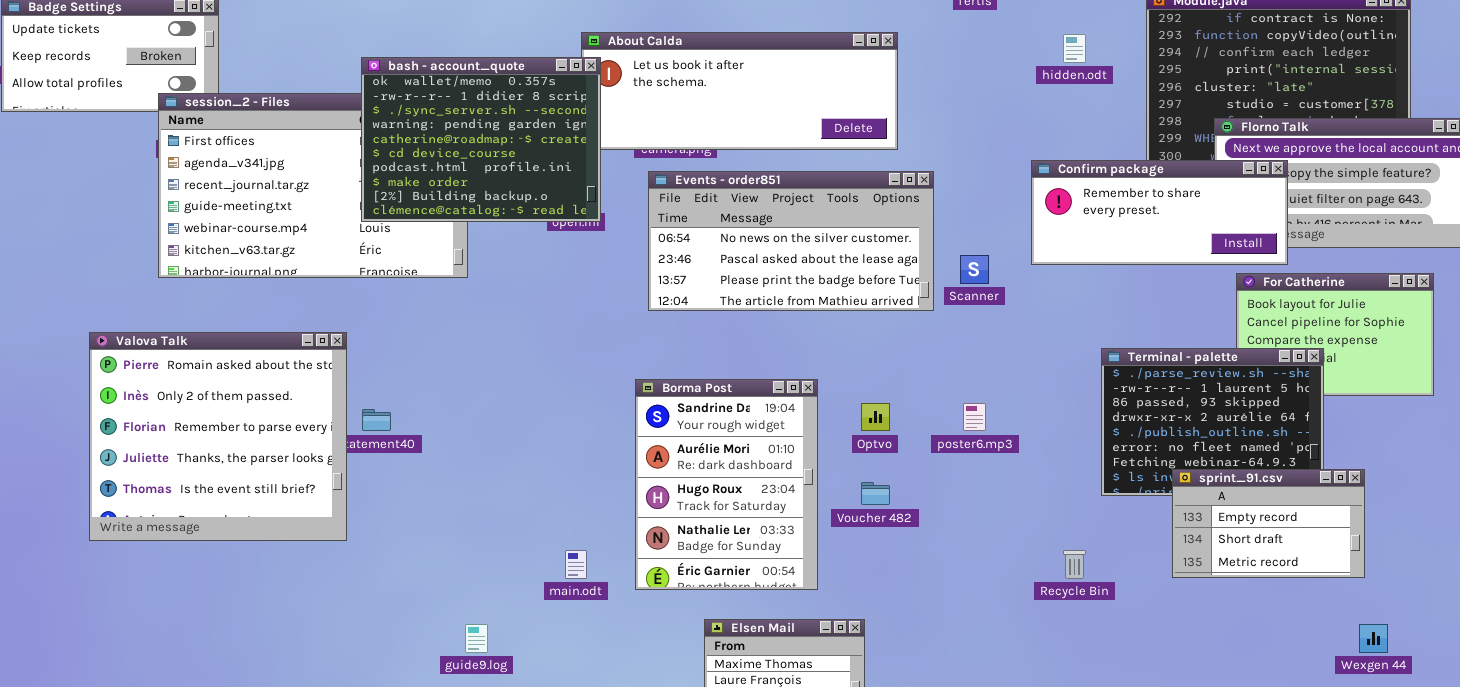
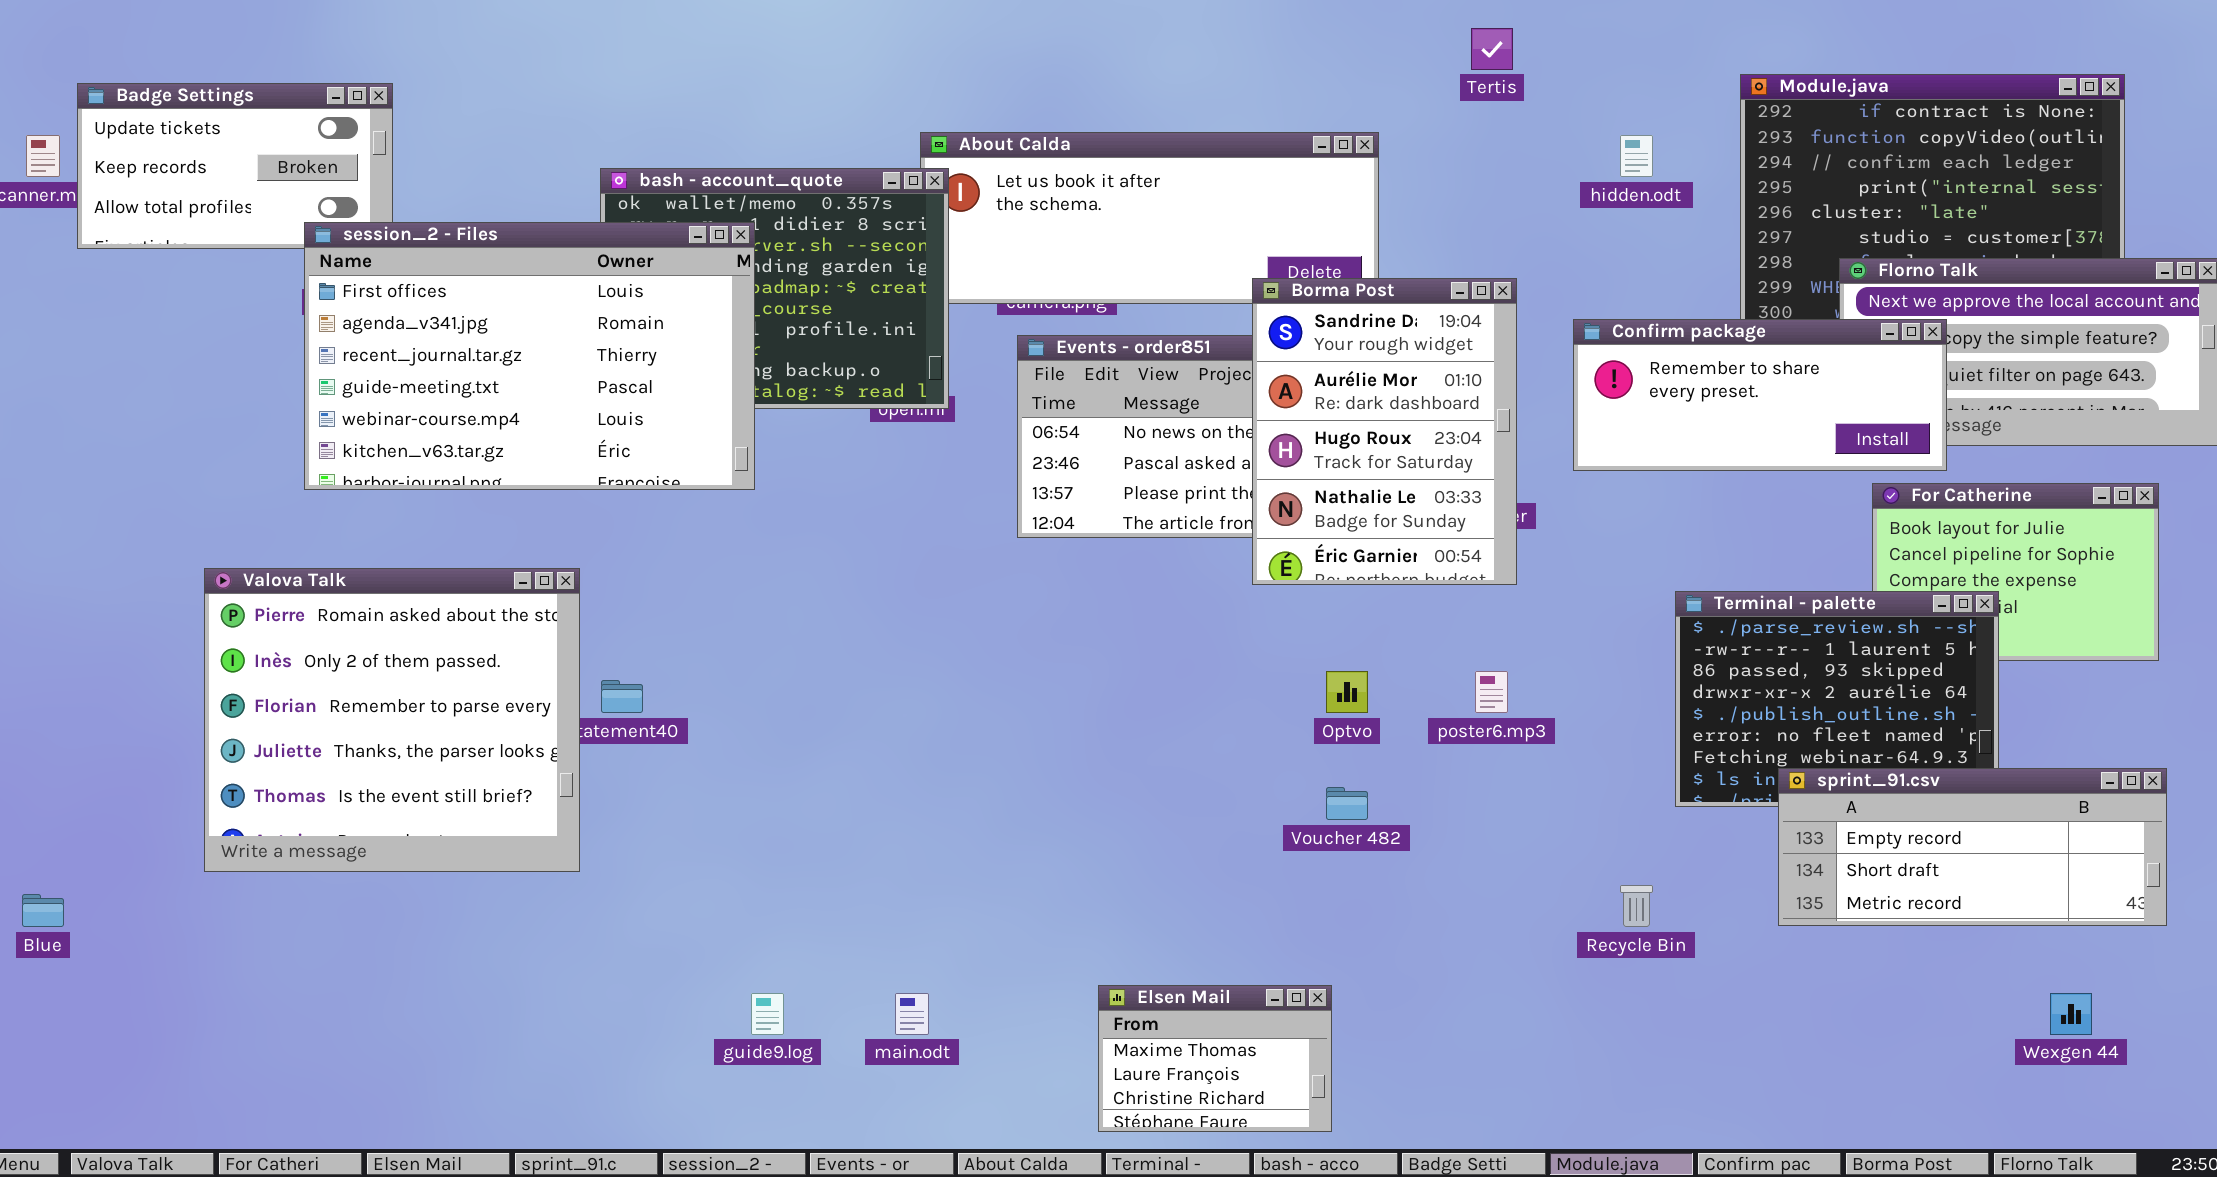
session_2 - Files: [158,93,468,278] -> [304,222,755,490], raised
Borma Post: [635,379,818,590] -> [1252,278,1517,585], moved
sprint_91.csv: [1172,469,1365,578] -> [1778,768,2167,926], resized
main.odt: [565,550,587,579] -> [895,993,929,1035], moved

